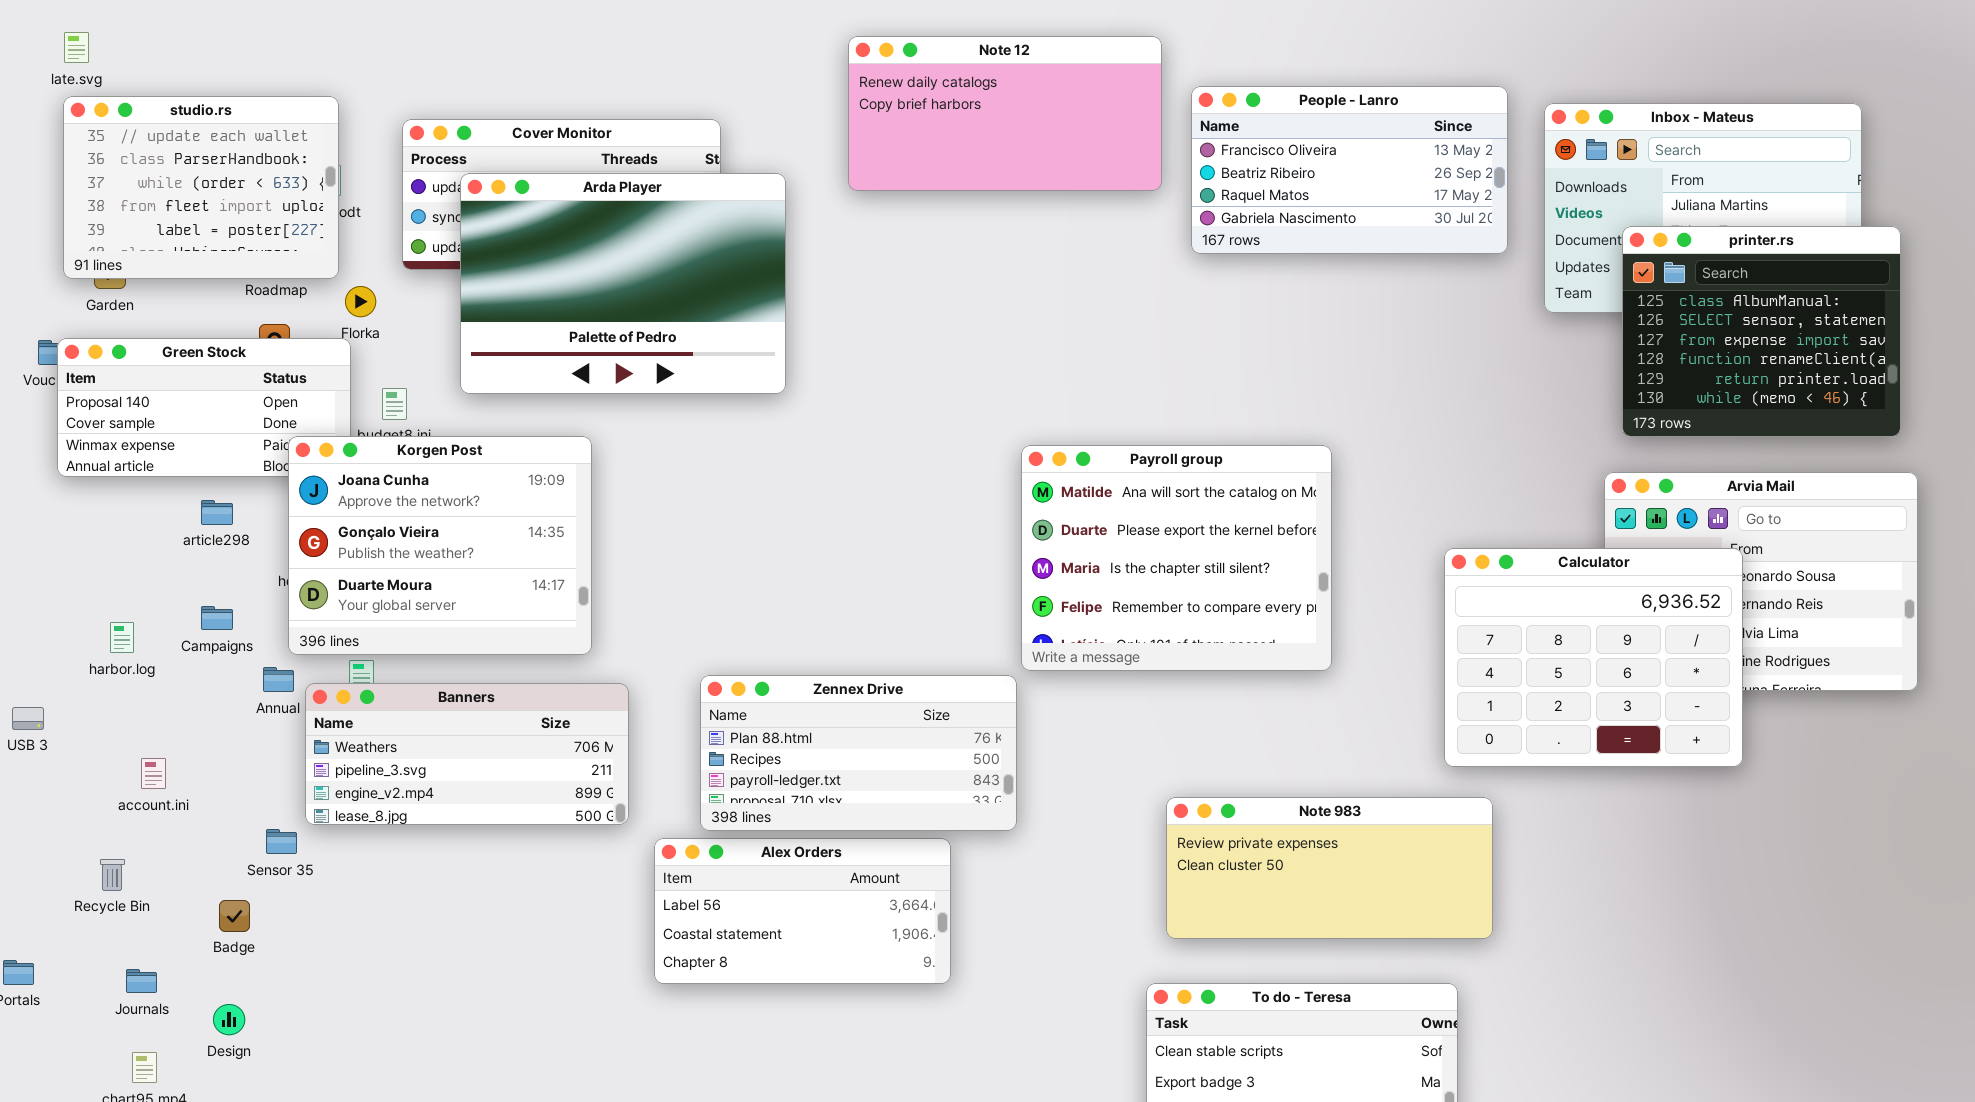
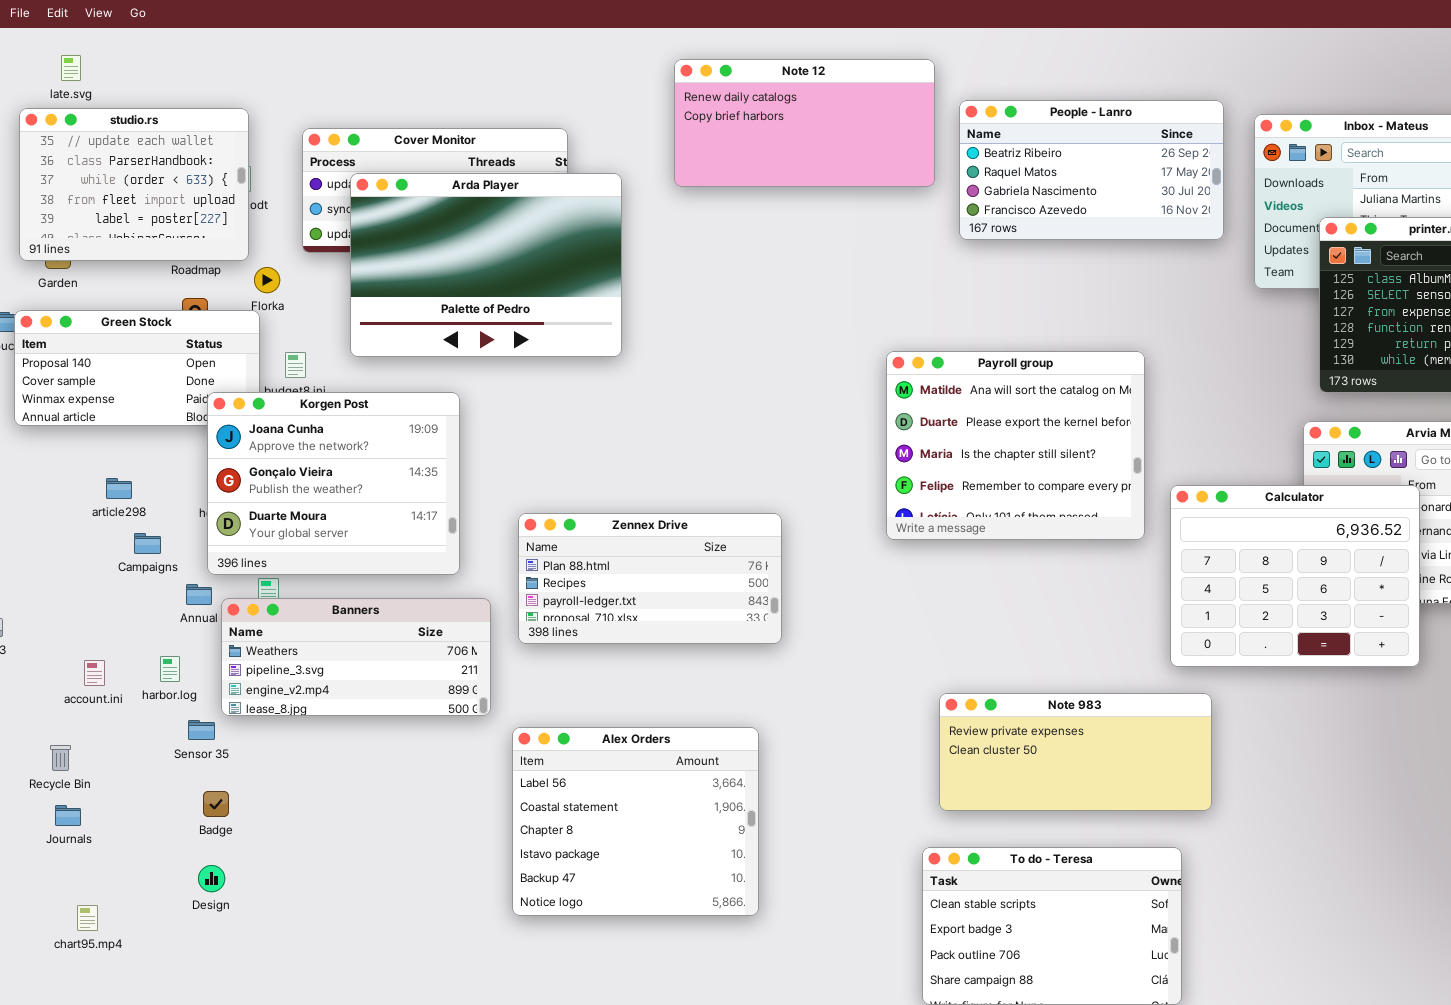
late.svg: [64,32,89,63] -> [61,55,81,81], moved
People - Lanro: [1191,86,1508,254] -> [959,100,1224,240], scrolled down 1 row
Payroll group: [1021,445,1332,671] -> [886,351,1145,540], moved
article298: [201,500,233,525] -> [106,478,132,499], moved
harbor.log: [110,622,134,653] -> [160,656,180,682], moved
Zennex Drive: [700,675,1017,831] -> [518,513,782,644], moved
Alex Orders: [654,838,951,984] -> [512,727,759,916], resized
Badge: [219,900,250,932] -> [203,791,229,817], moved
Journals: [126,969,157,993] -> [55,805,81,826], moved
Design: [213,1004,245,1035] -> [198,865,225,892], moved

